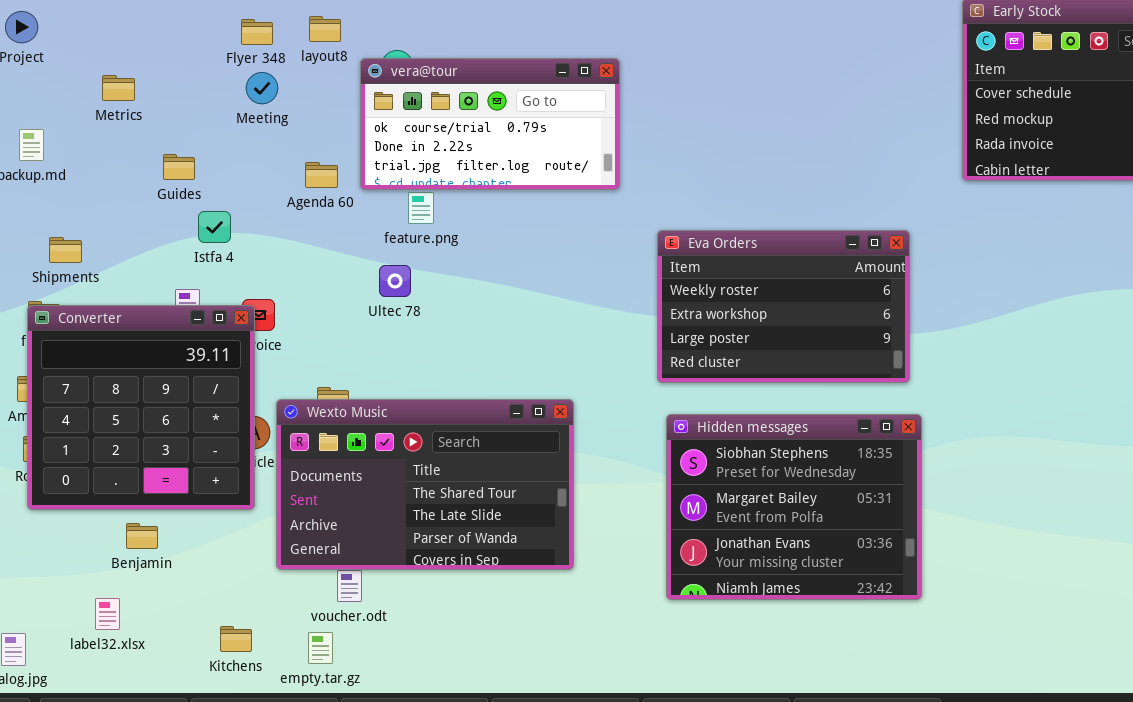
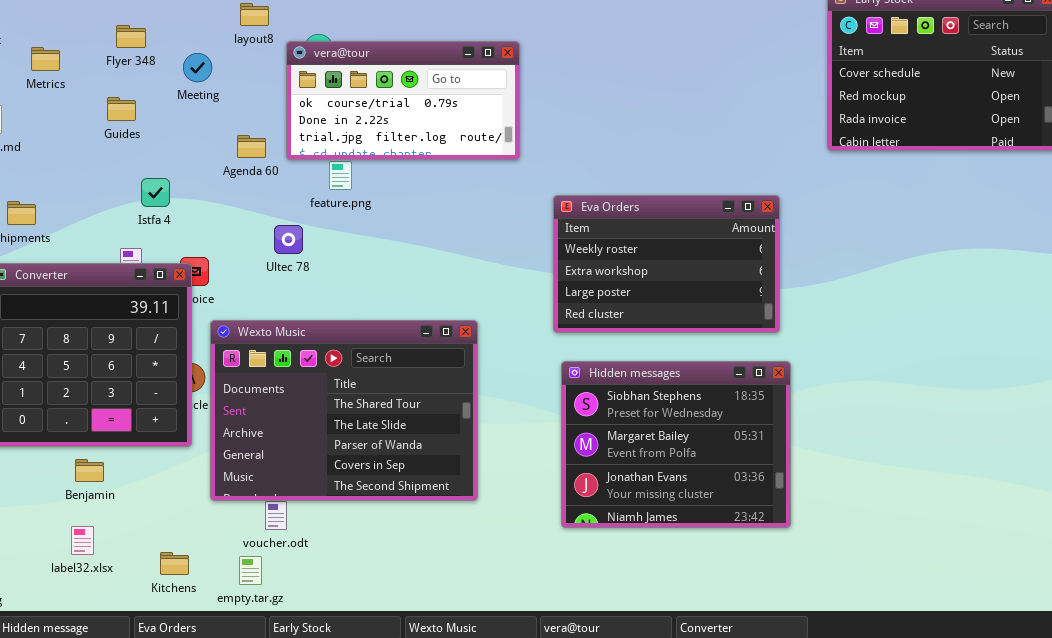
Flyer 348: [241,19,273,45] -> [116,25,146,48], moved
Metrics: [102,75,135,101] -> [31,47,60,71], moved
Guides: [163,154,195,180] -> [107,97,136,121], moved
Ultec 78: [379,265,411,297] -> [274,225,303,254], moved
Wexto Music: [276,399,574,570] -> [210,320,478,501], resized
label32.xlsx: [95,598,120,630] -> [71,526,94,555], moved

